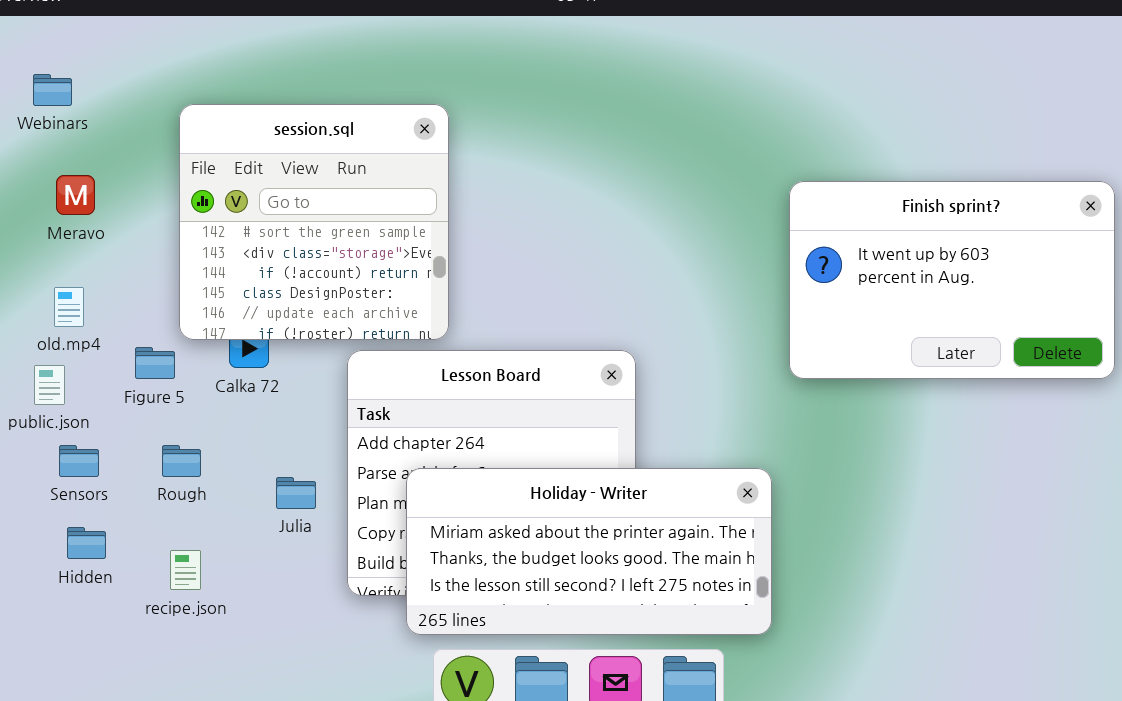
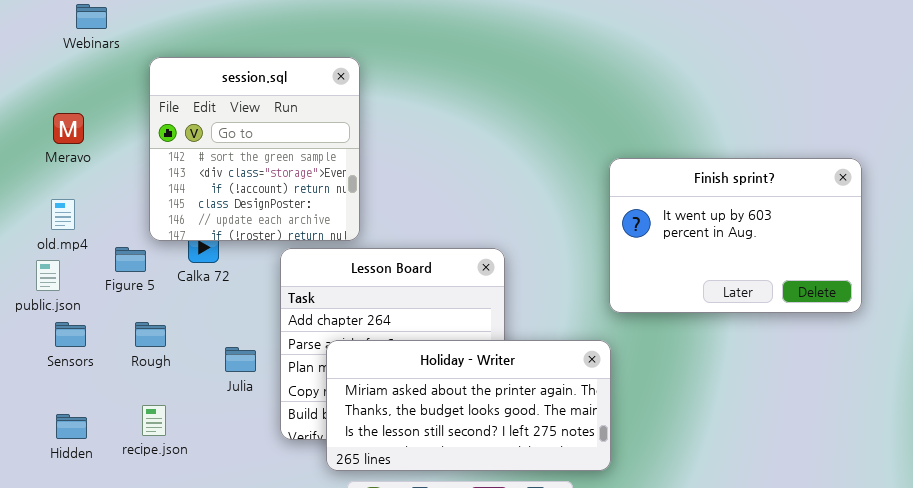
Webinars: [33,74,72,106] -> [76,4,107,29], moved
Finish sprint?: [789,181,1115,379] -> [609,158,862,313], moved
Hidden: [67,527,106,559] -> [56,414,87,439], moved

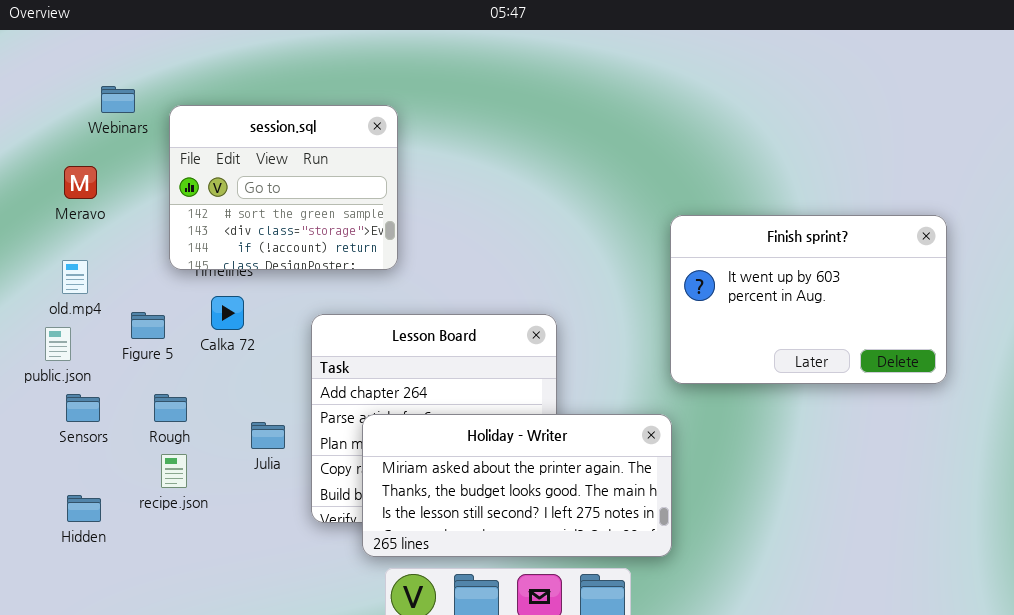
Webinars: [76,4,107,29] -> [101,86,135,113], moved
session.sql: [149,57,360,241] -> [169,105,398,270], resized
recipe.json: [142,405,166,436] -> [161,454,187,488], moved

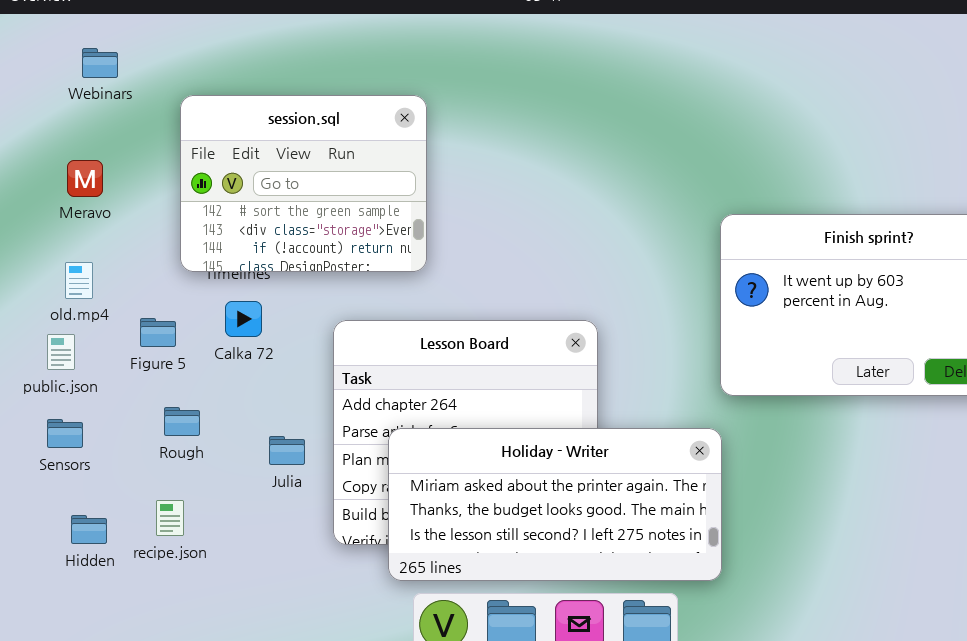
Webinars: [101,86,135,113] -> [82,48,118,78], moved
Sensors: [66,394,100,422] -> [47,419,83,448], moved
recipe.json: [161,454,187,488] -> [156,500,184,536], moved

